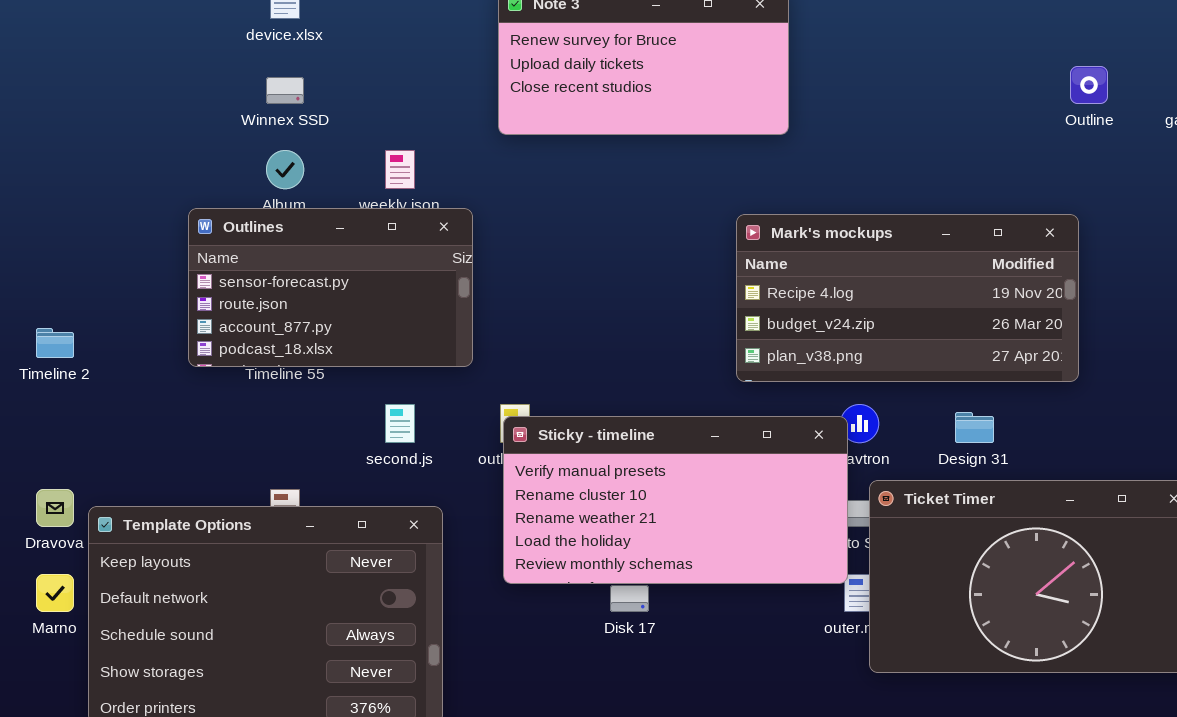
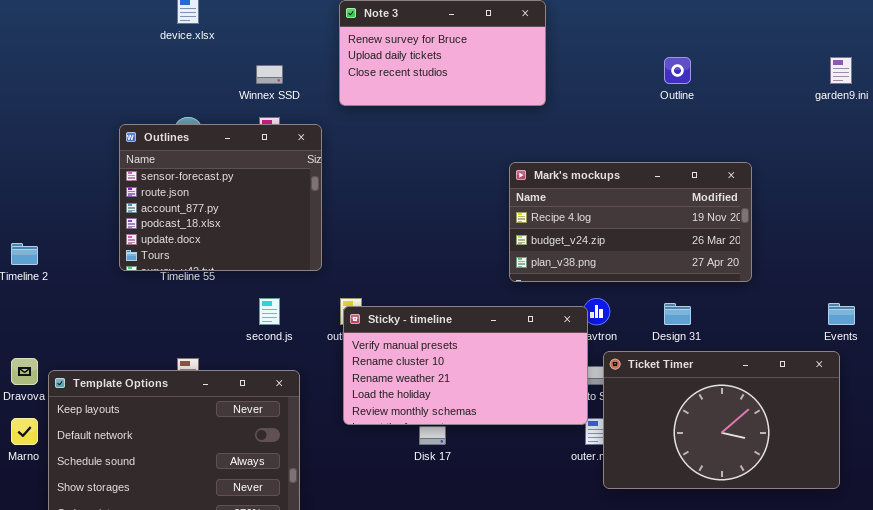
Outline: [1070,66,1108,104] -> [664,57,691,84], moved
Winnex SSD: [266,77,304,104] -> [256,65,283,84], moved
Outlines: [188,208,473,367] -> [119,124,322,271], resized

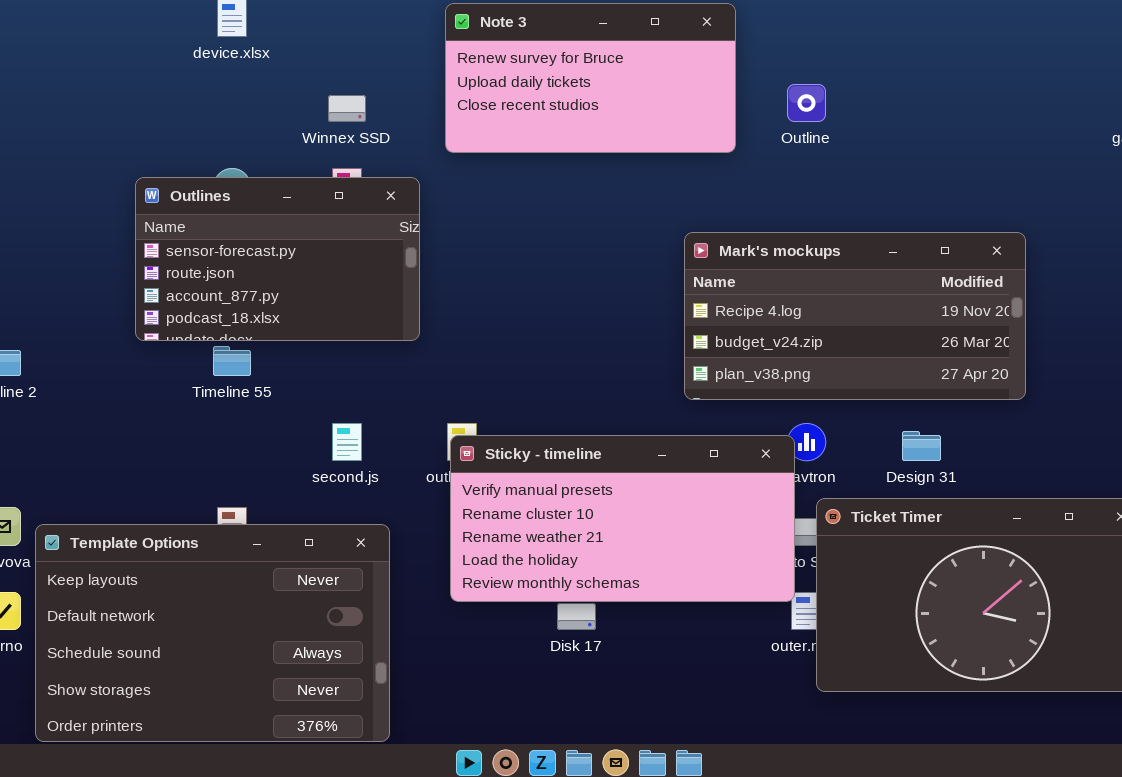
Outline: [664,57,691,84] -> [787,84,826,122], moved
Outlines: [119,124,322,271] -> [135,177,420,341], resized

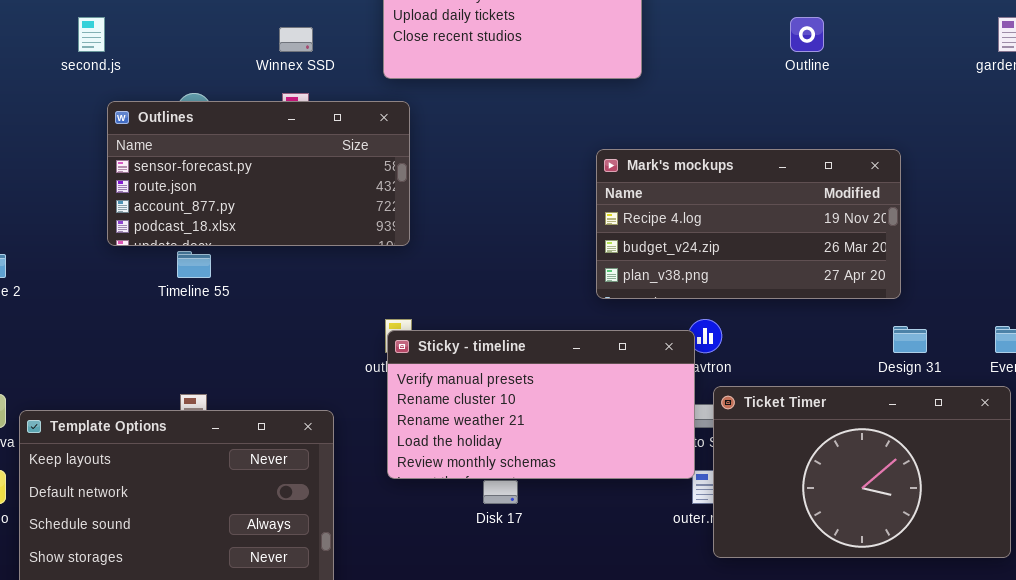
Outline: [787,84,826,122] -> [790,17,824,52], moved
Outlines: [135,177,420,341] -> [107,101,410,246], resized
second.js: [332,423,362,461] -> [78,17,105,52], moved
Design 31: [902,431,941,461] -> [893,326,927,353], moved

